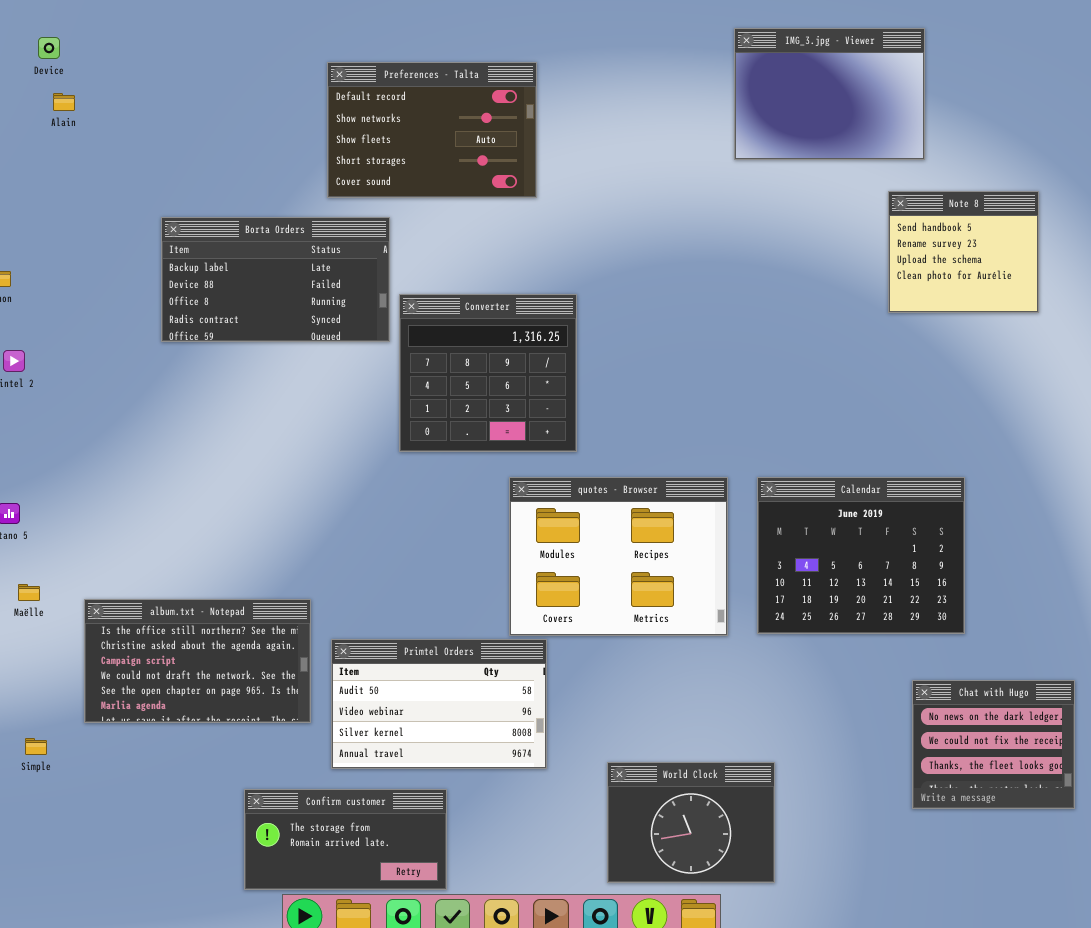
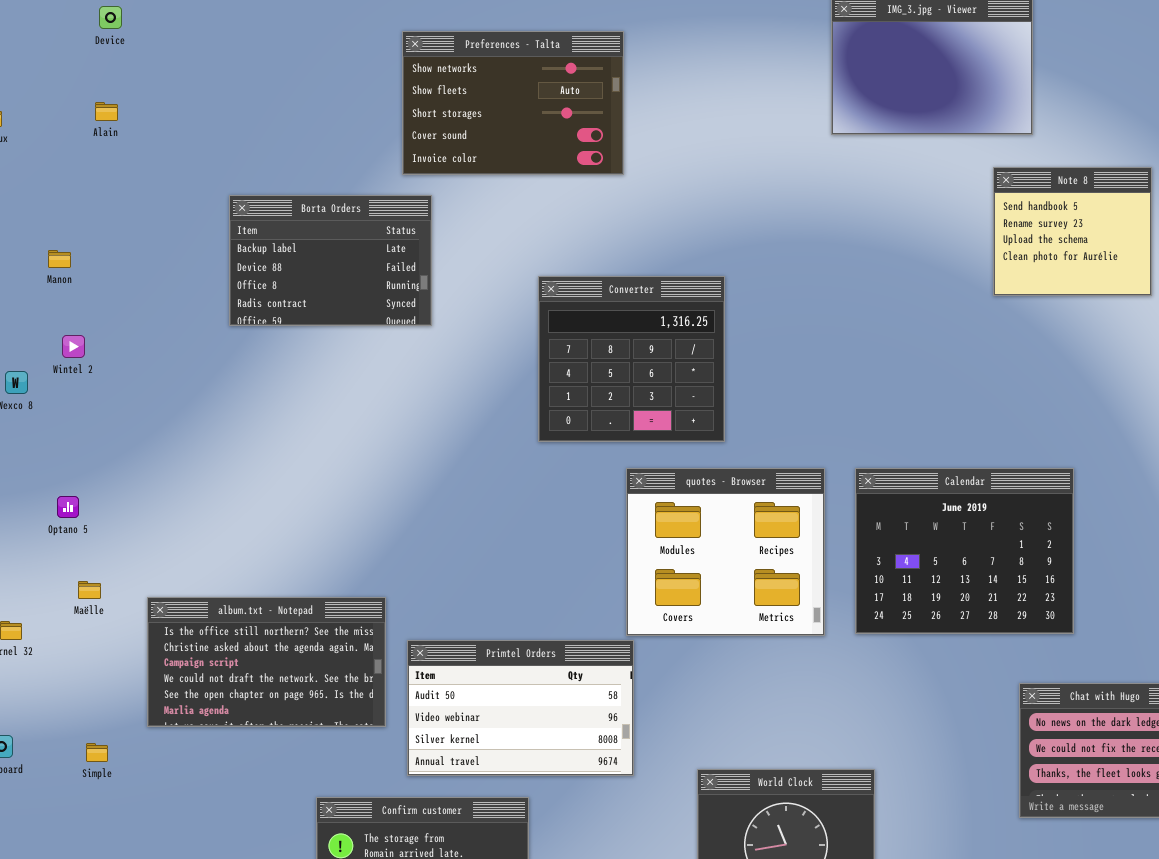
Preferences - Talta: [327,62,537,198] -> [402,31,624,175], scrolled down 1 row
Alain: [53,93,75,111] -> [95,102,118,121], moved
Borta Orders: [161,217,390,342] -> [229,195,432,326], resized
Converter: [399,294,577,452] -> [538,276,725,442], moved
quotes - Browser: [509,477,728,636] -> [626,468,825,636], resized

